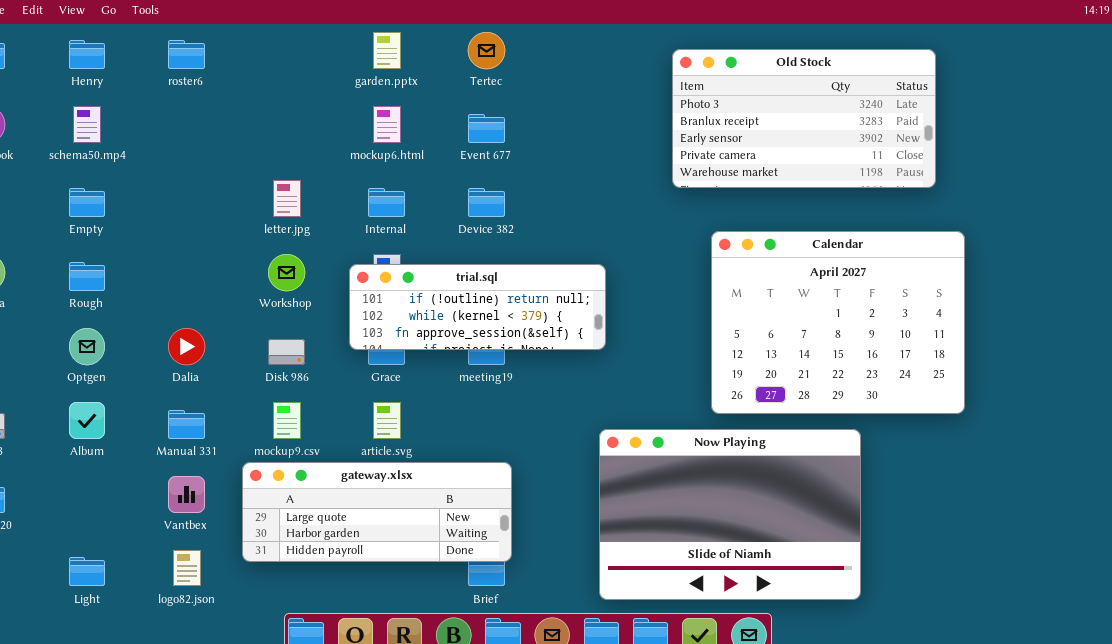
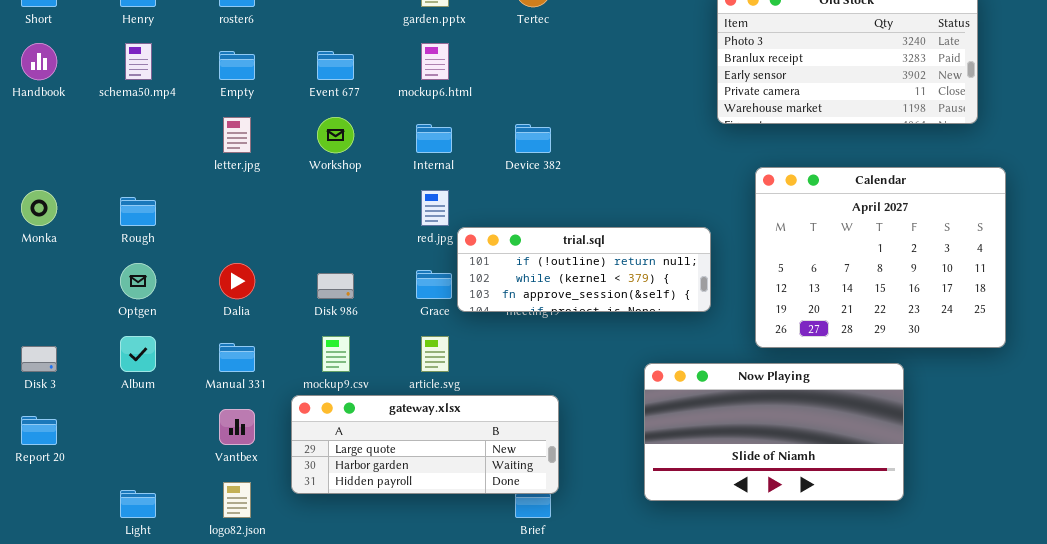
Event 677: [468,114,505,143] -> [317,51,354,80], moved
letter.jpg: [273,180,301,217] -> [223,117,251,153], moved
Empty: [69,188,105,217] -> [219,51,255,80], moved
Workshop: [268,254,305,291] -> [317,117,354,153], moved
trial.sql: [349,264,606,350] -> [457,227,711,312], moved
Now Playing: [599,429,861,600] -> [644,363,904,501], resized

